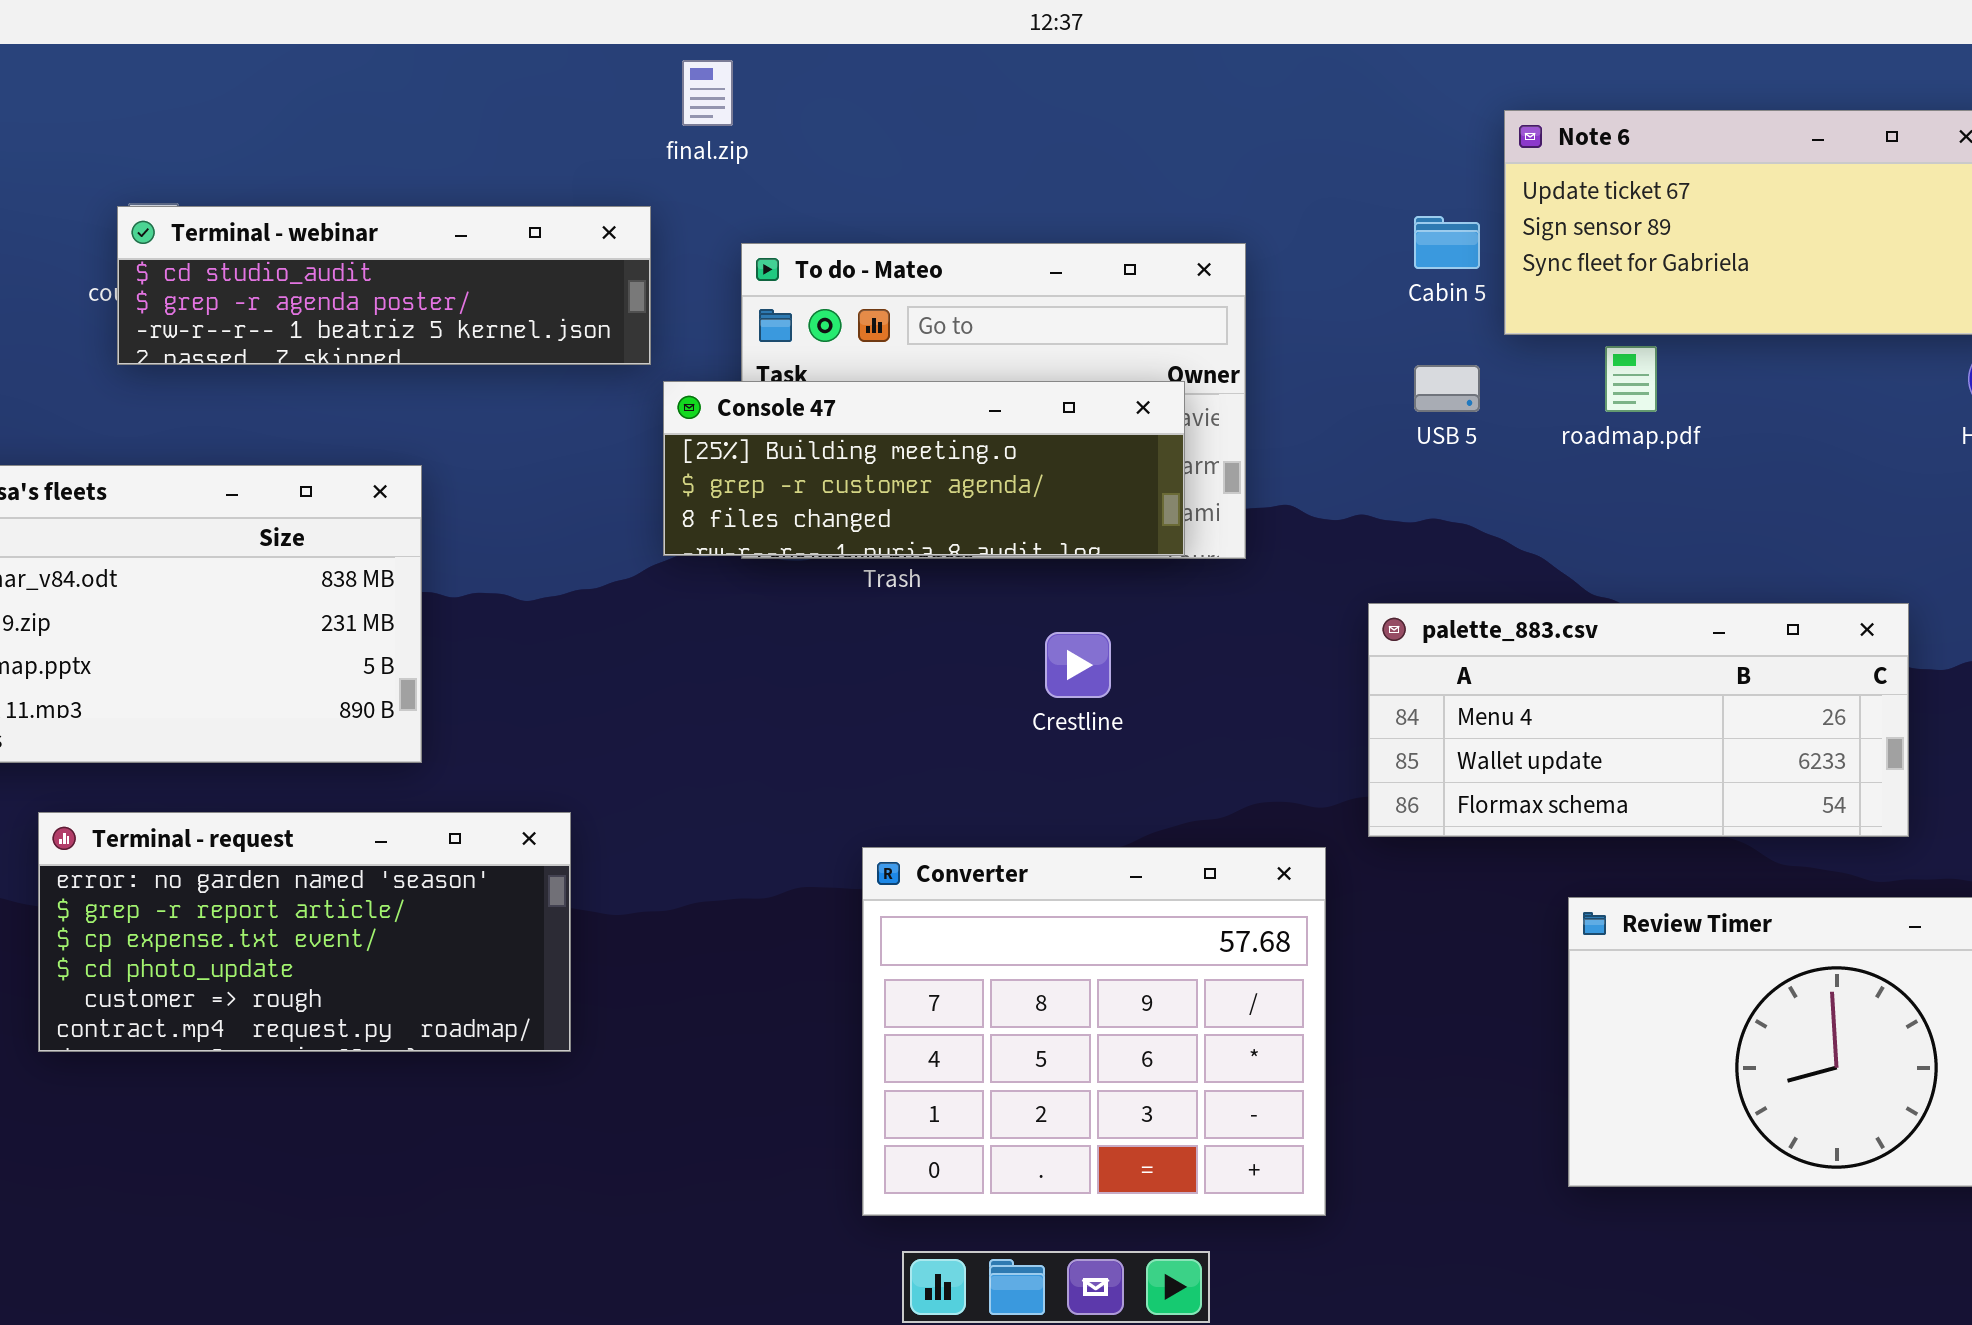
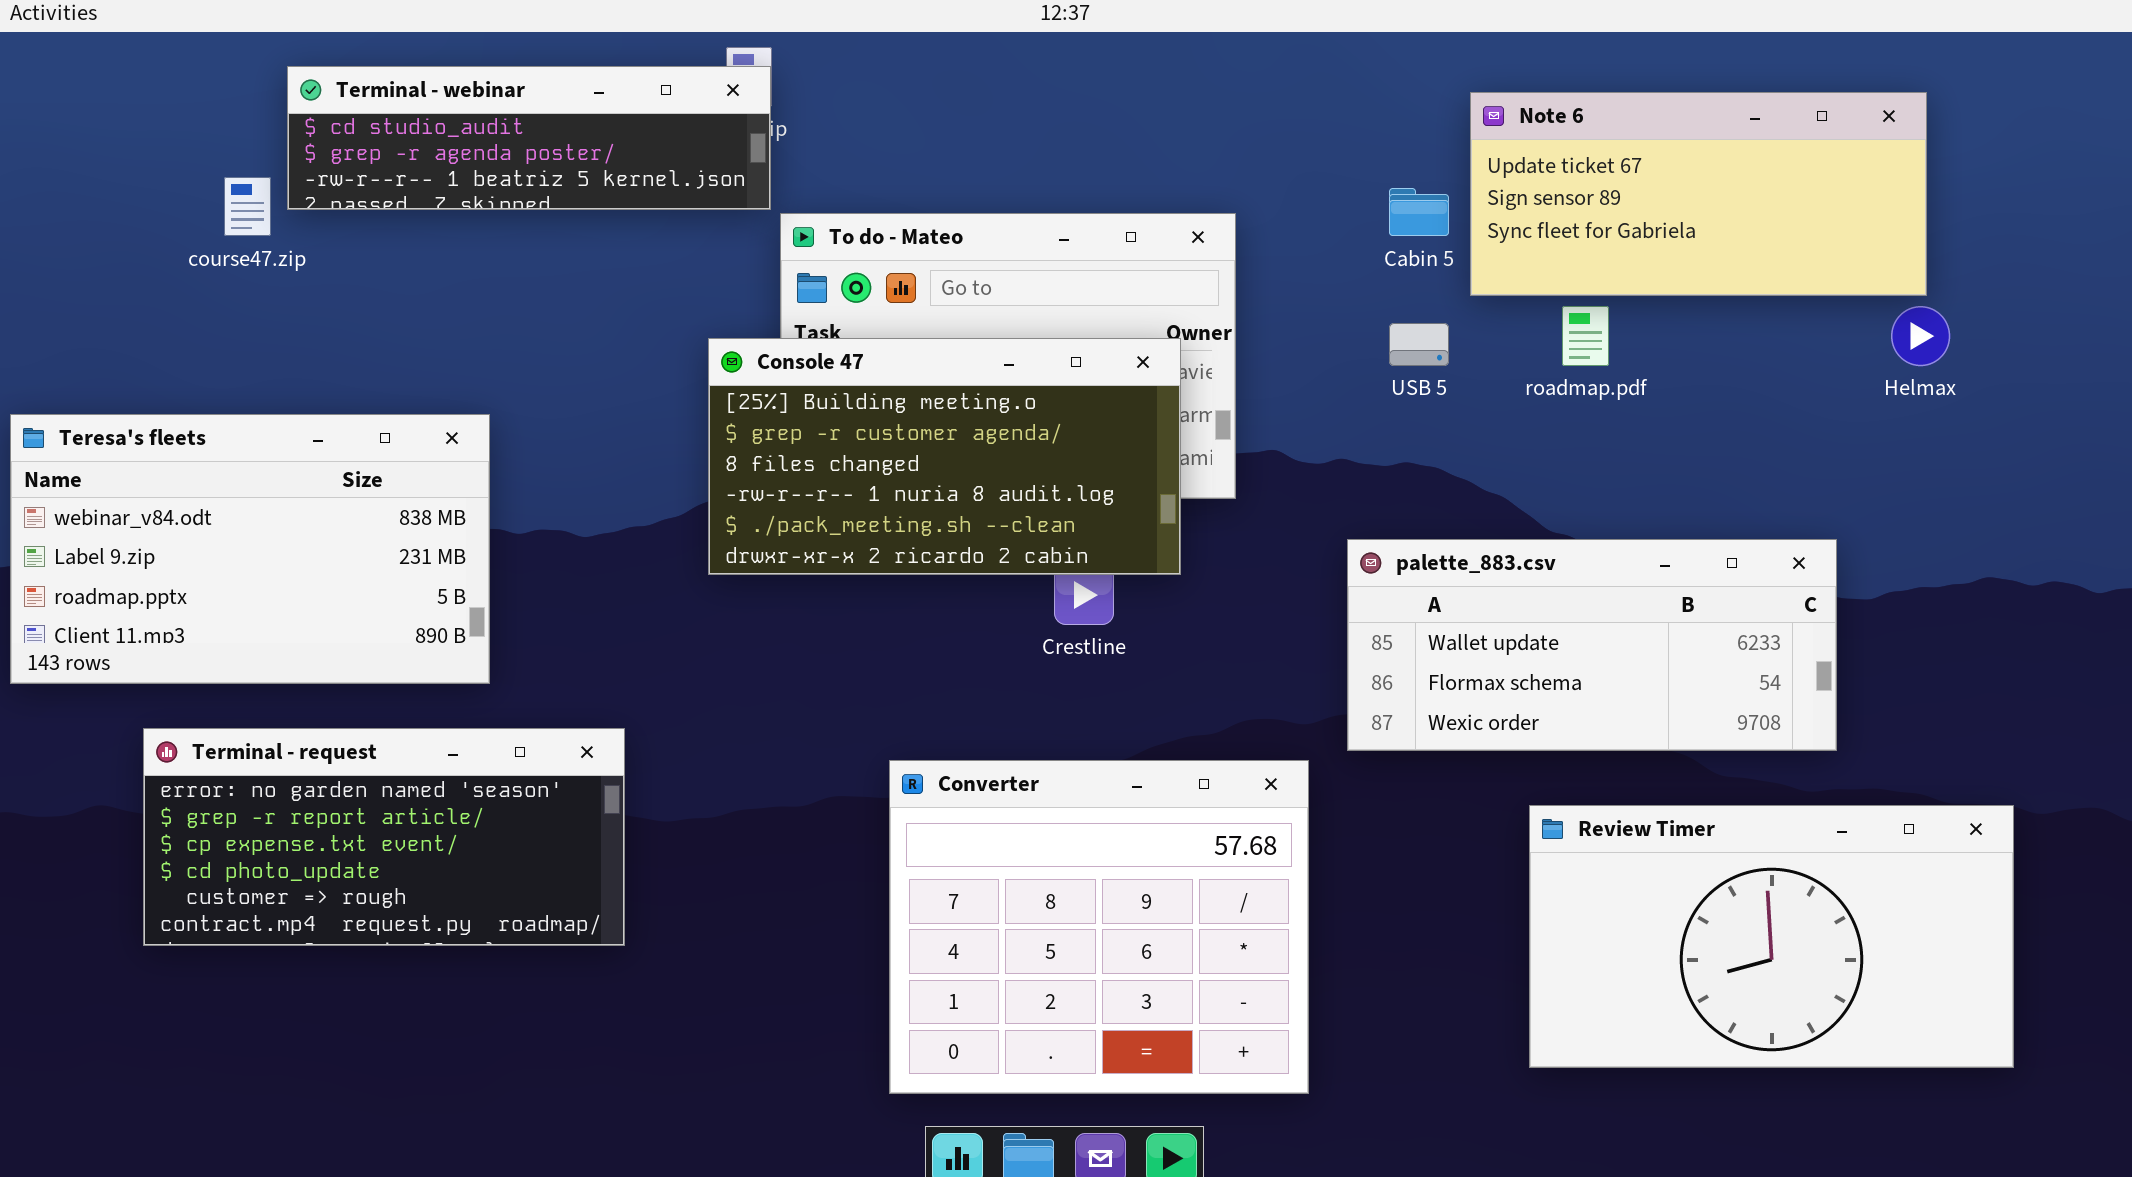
Terminal - webinar: [117,206,651,365] -> [287,66,771,210], moved
Console 47: [663,381,1185,556] -> [708,338,1181,575], resized
palette_883.csv: [1368,603,1909,837] -> [1347,539,1837,751], scrolled down 1 row

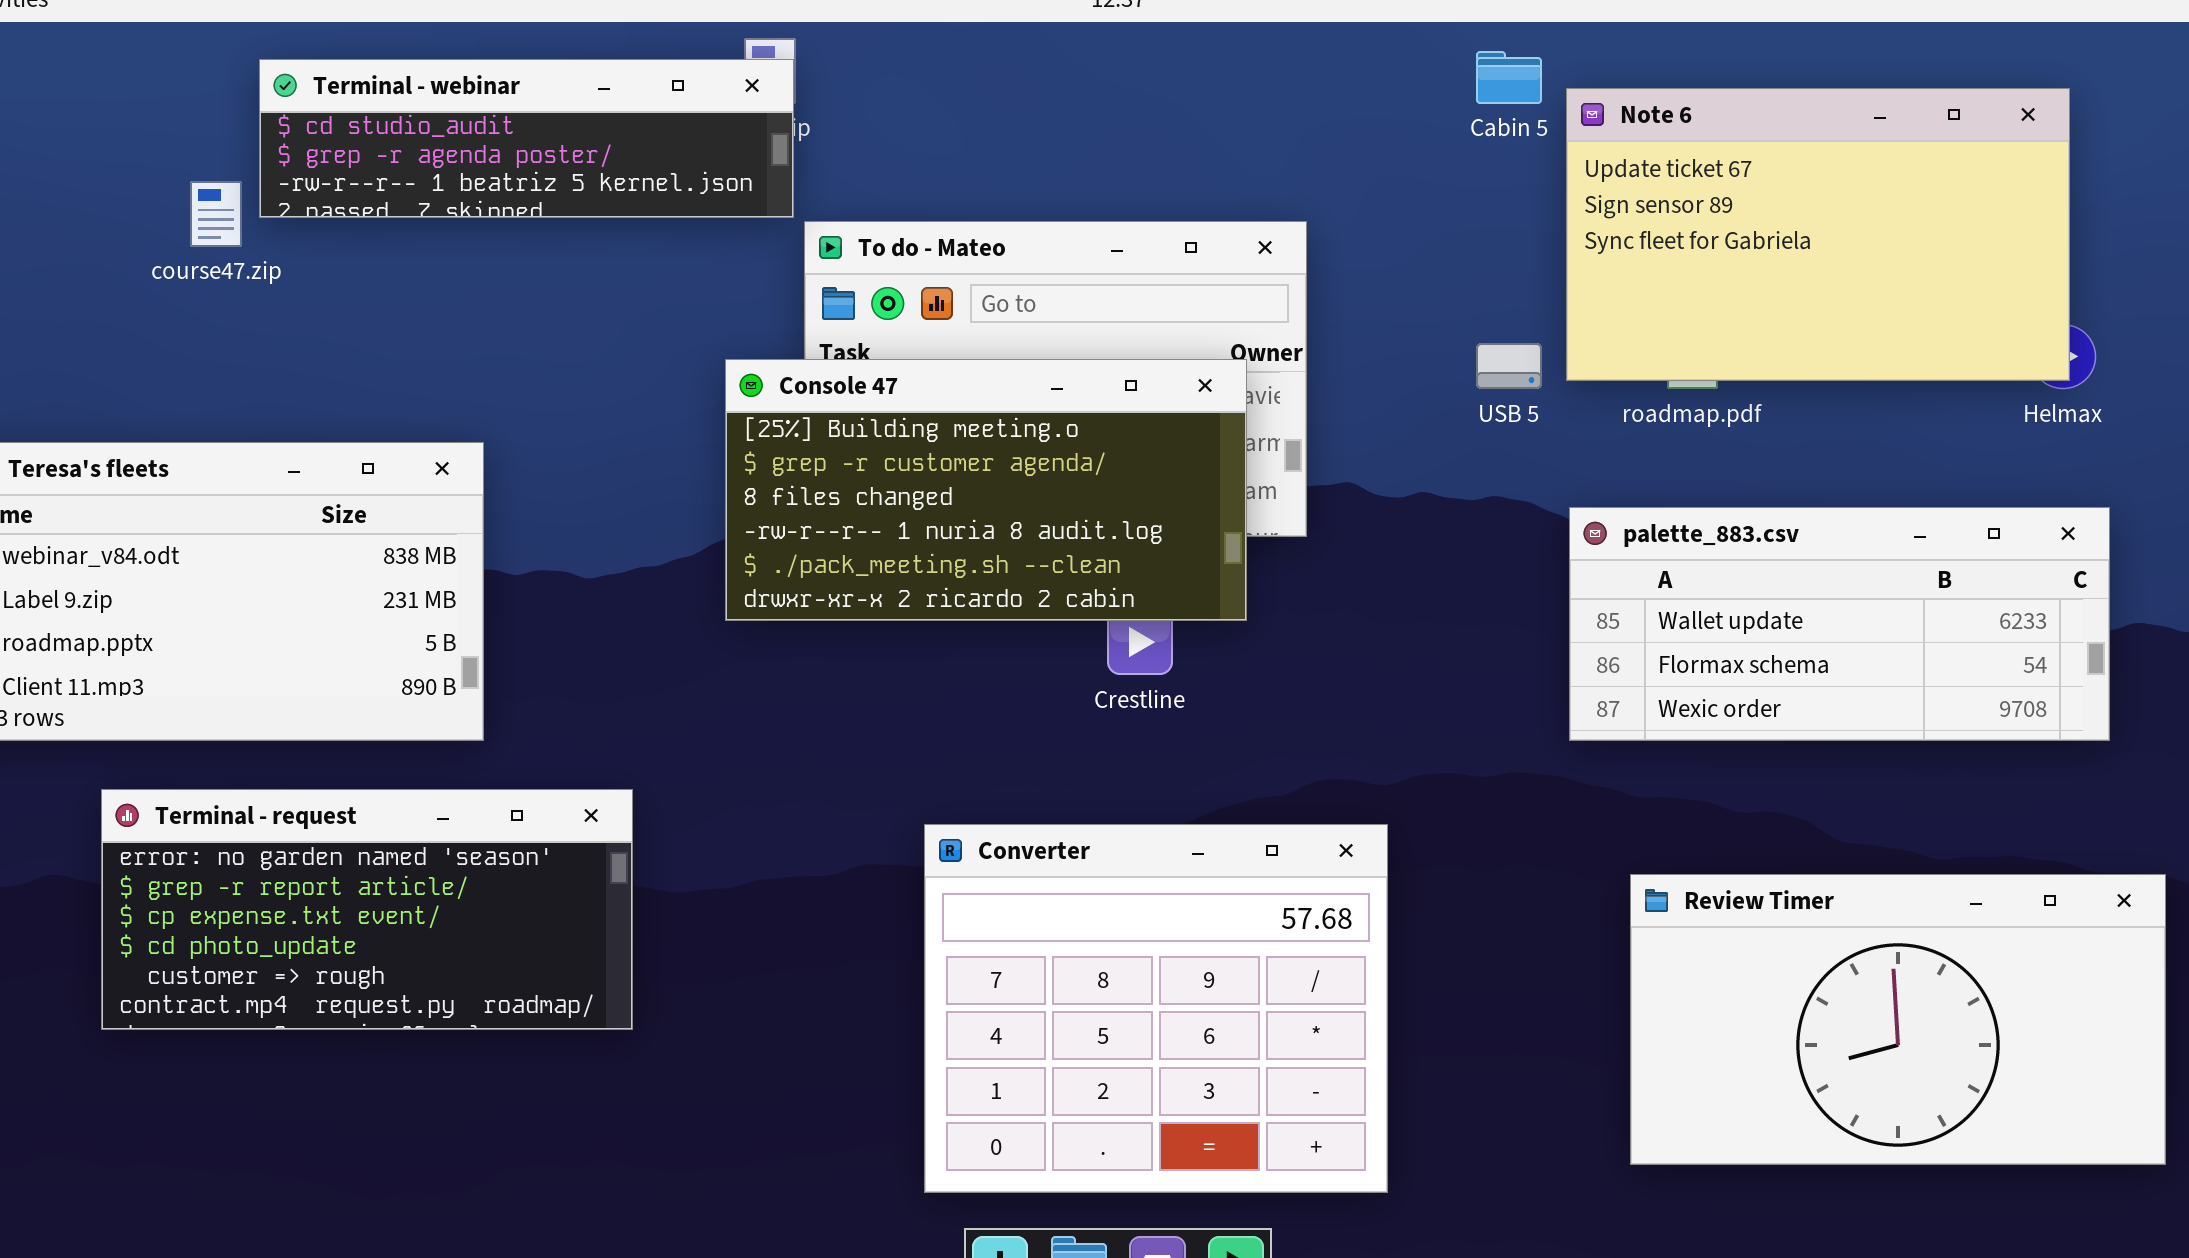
Note 6: [1470,92,1927,296] -> [1566,88,2070,381], resized
Cabin 5: [1389,188,1449,236] -> [1476,51,1542,104], moved
palette_883.csv: [1347,539,1837,751] -> [1569,507,2110,741], moved

